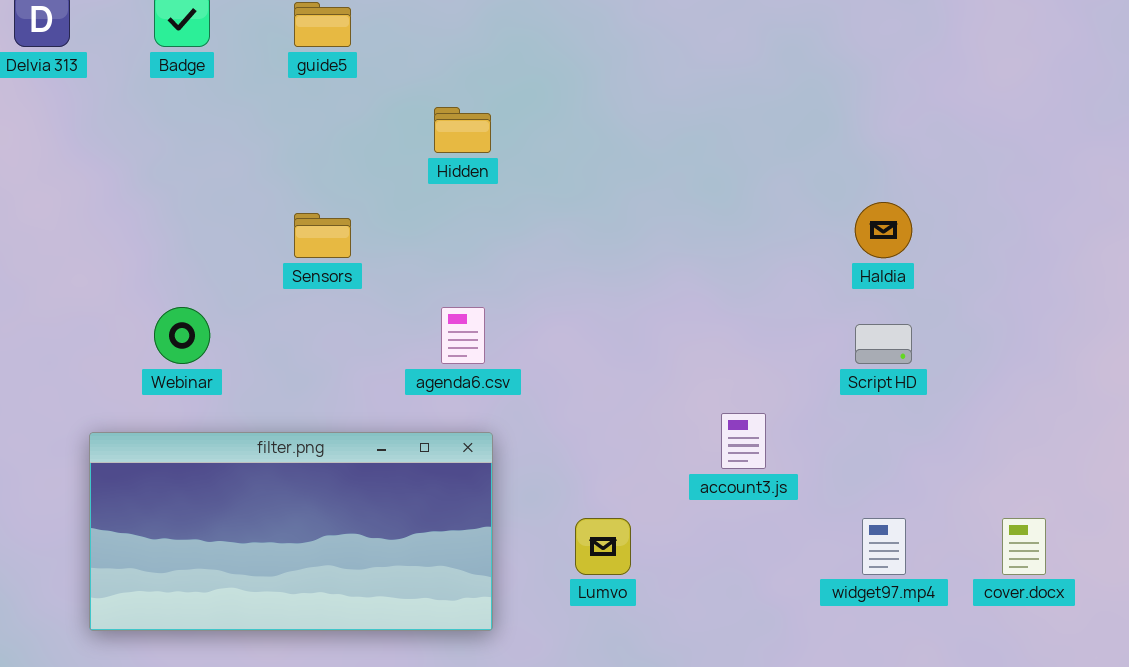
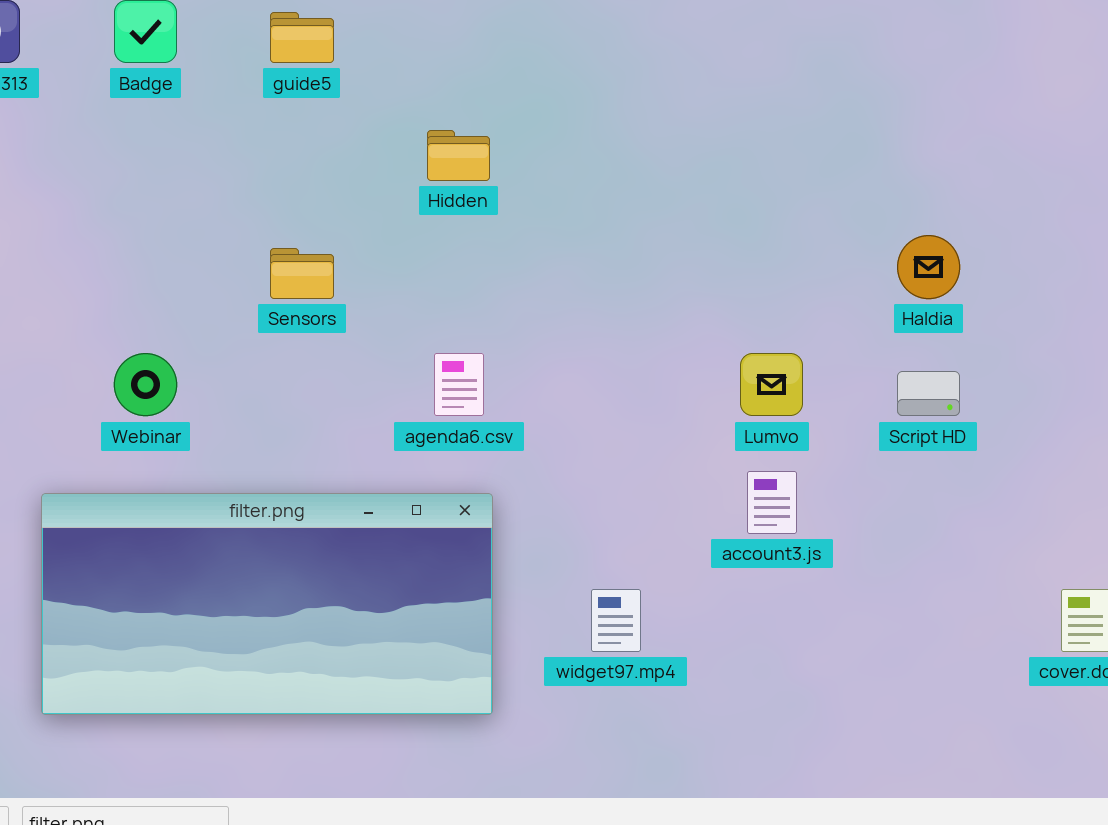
Lumvo: [575,518,631,575] -> [740,353,803,416], moved
widget97.mp4: [862,518,906,575] -> [591,589,641,652], moved

